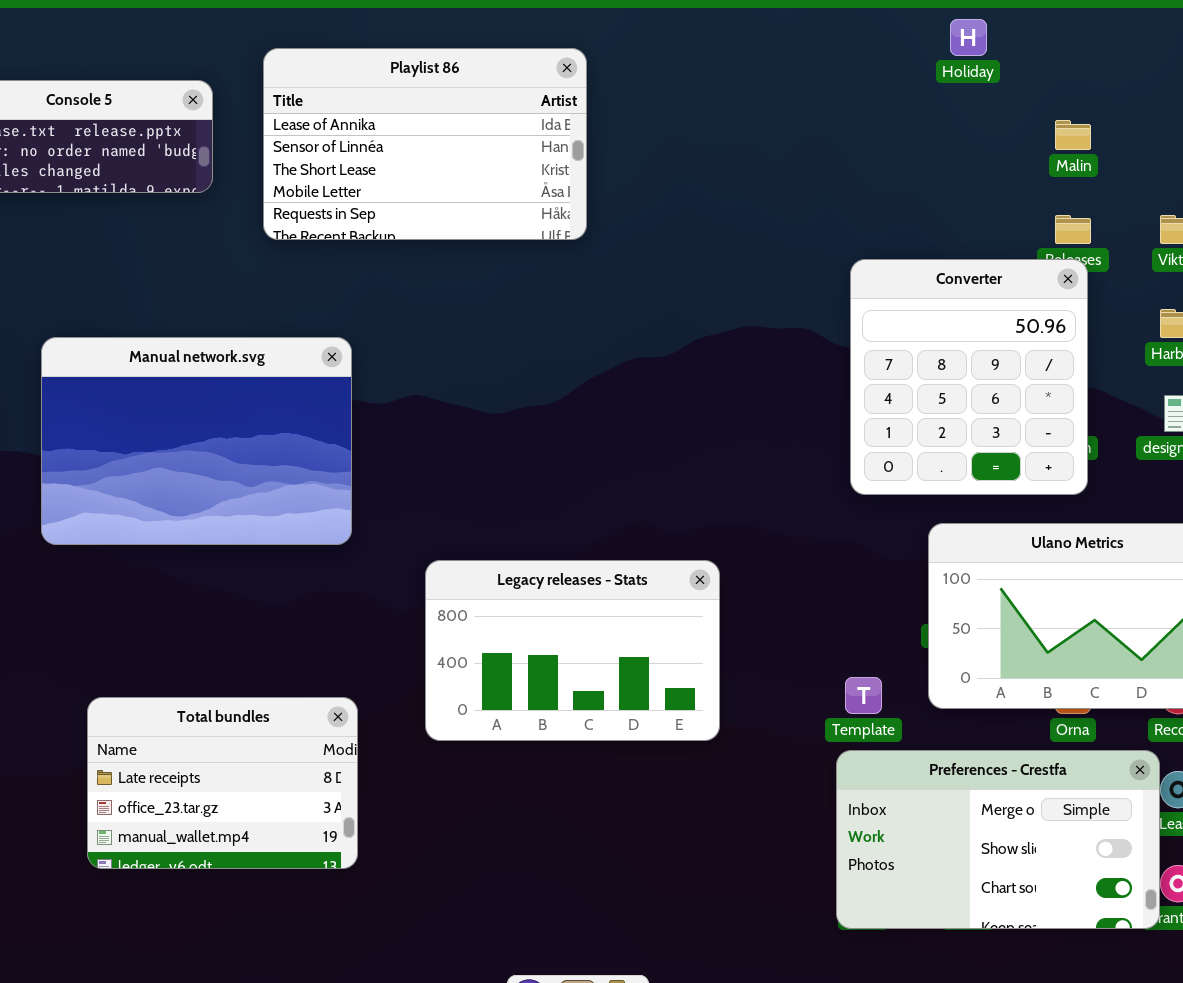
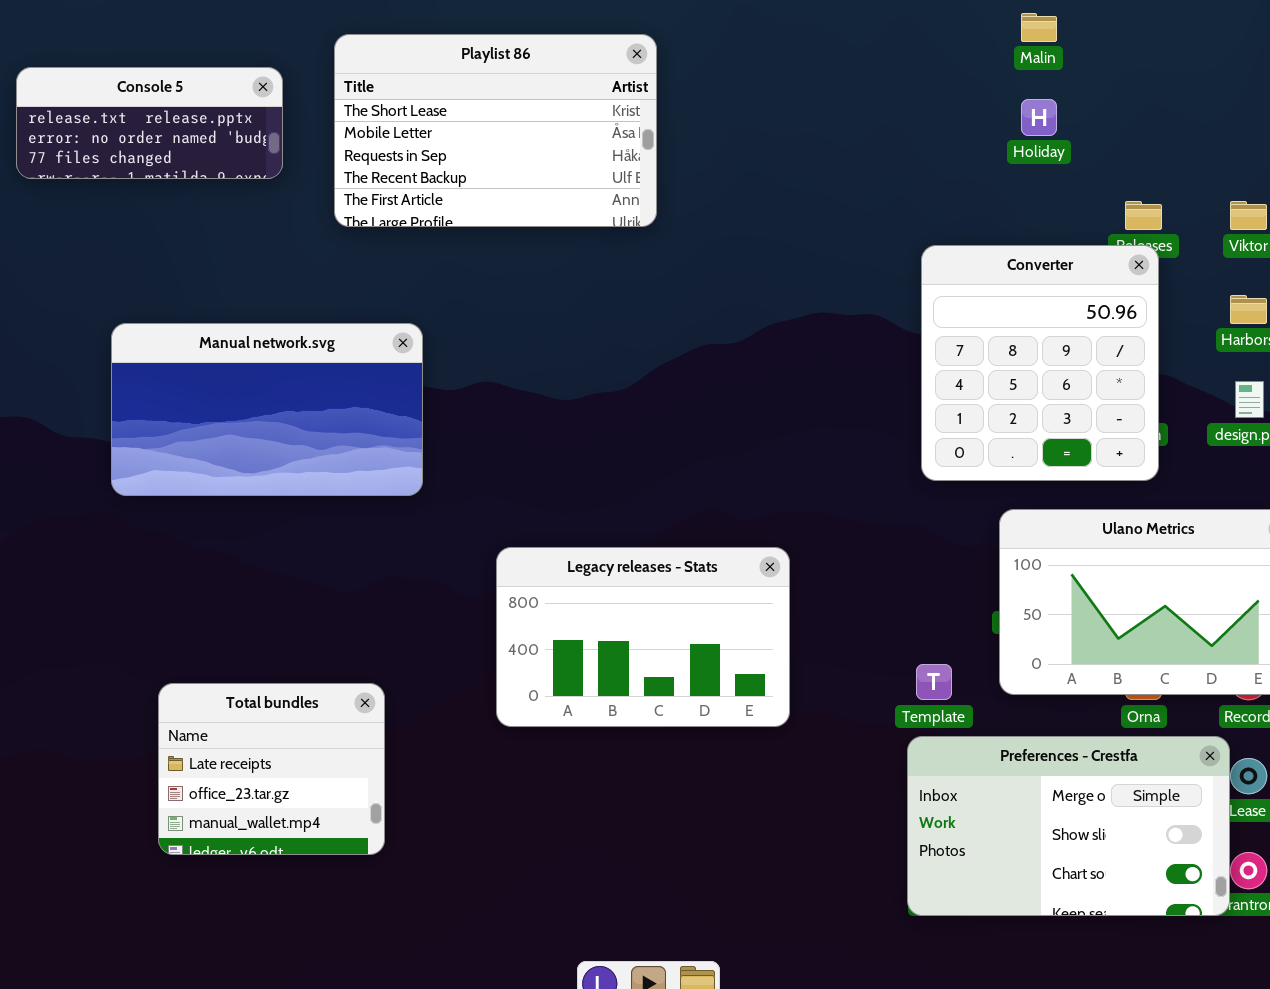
Holiday: [950,19,987,56] -> [1021,99,1057,136], moved
Playlist 86: [263,48,587,240] -> [334,34,657,227], scrolled down 2 rows
Malin: [1055,120,1091,150] -> [1021,13,1057,42], moved
Manual network.svg: [41,337,352,545] -> [111,323,423,496], resized
Total bundles: [87,697,358,869] -> [158,683,385,855], resized

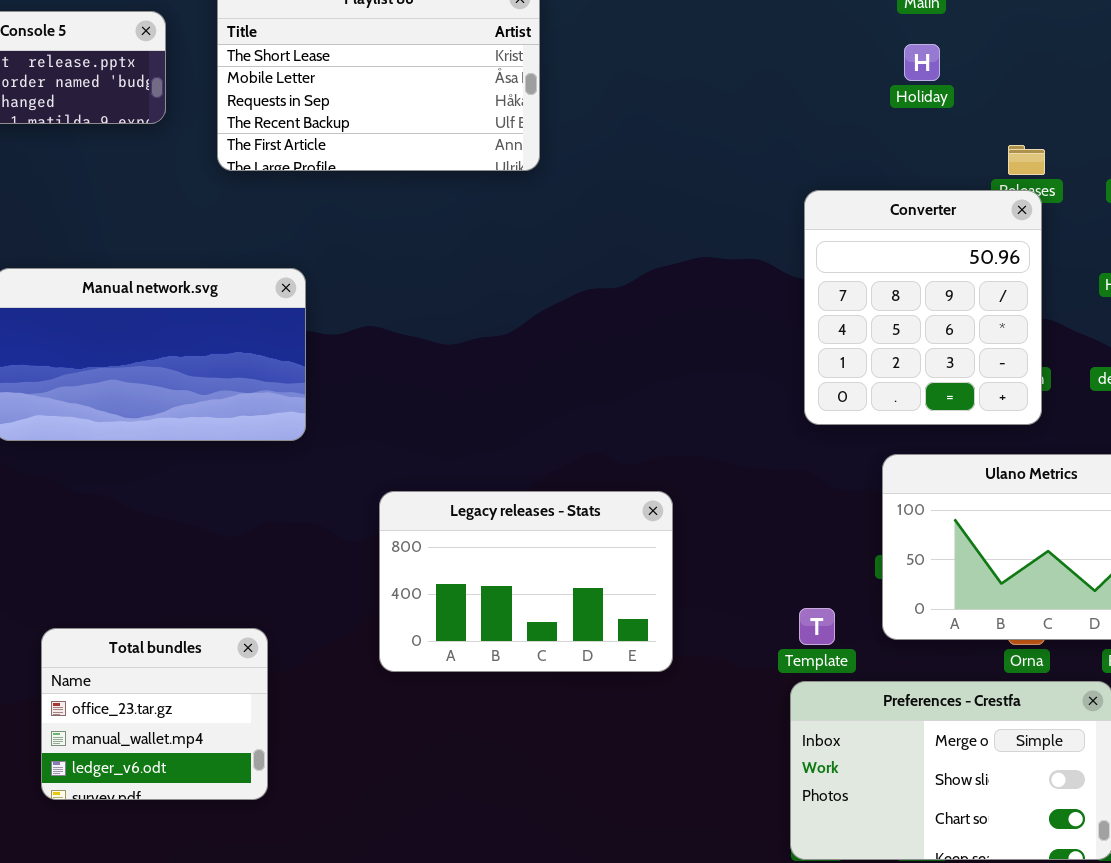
Total bundles: [158,683,385,855] -> [41,628,268,800], scrolled down 1 row

